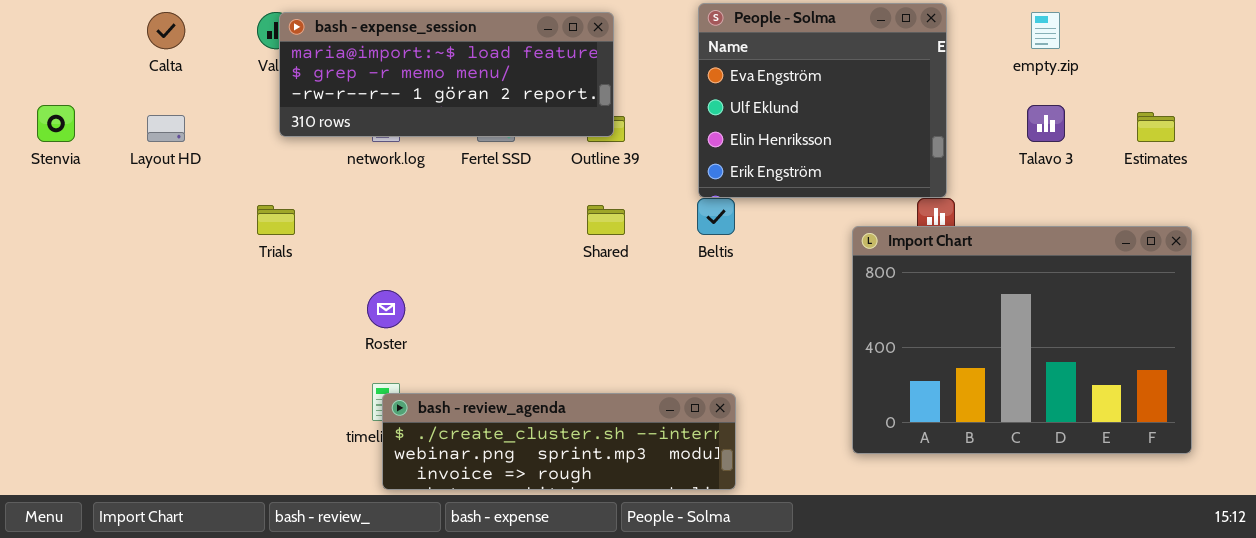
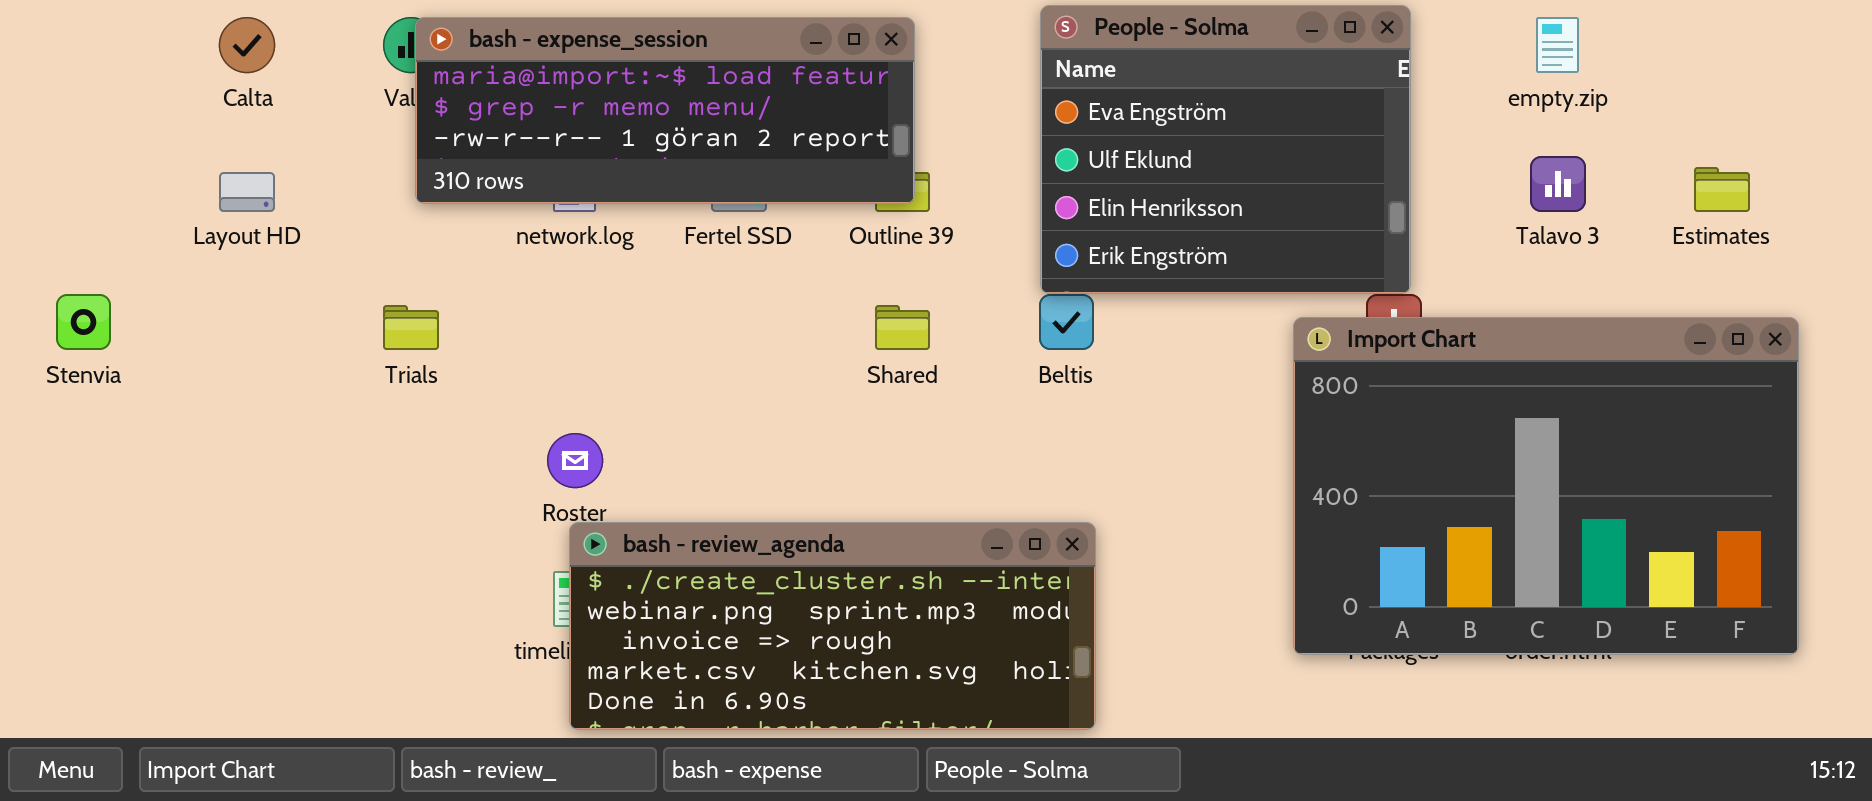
Stenvia: [37,105,75,142] -> [56,294,111,350], moved
Import Chart: [852,226,1192,454] -> [1293,317,1799,655], moved
bash - review_agenda: [382,393,736,490] -> [569,522,1096,730], resized

